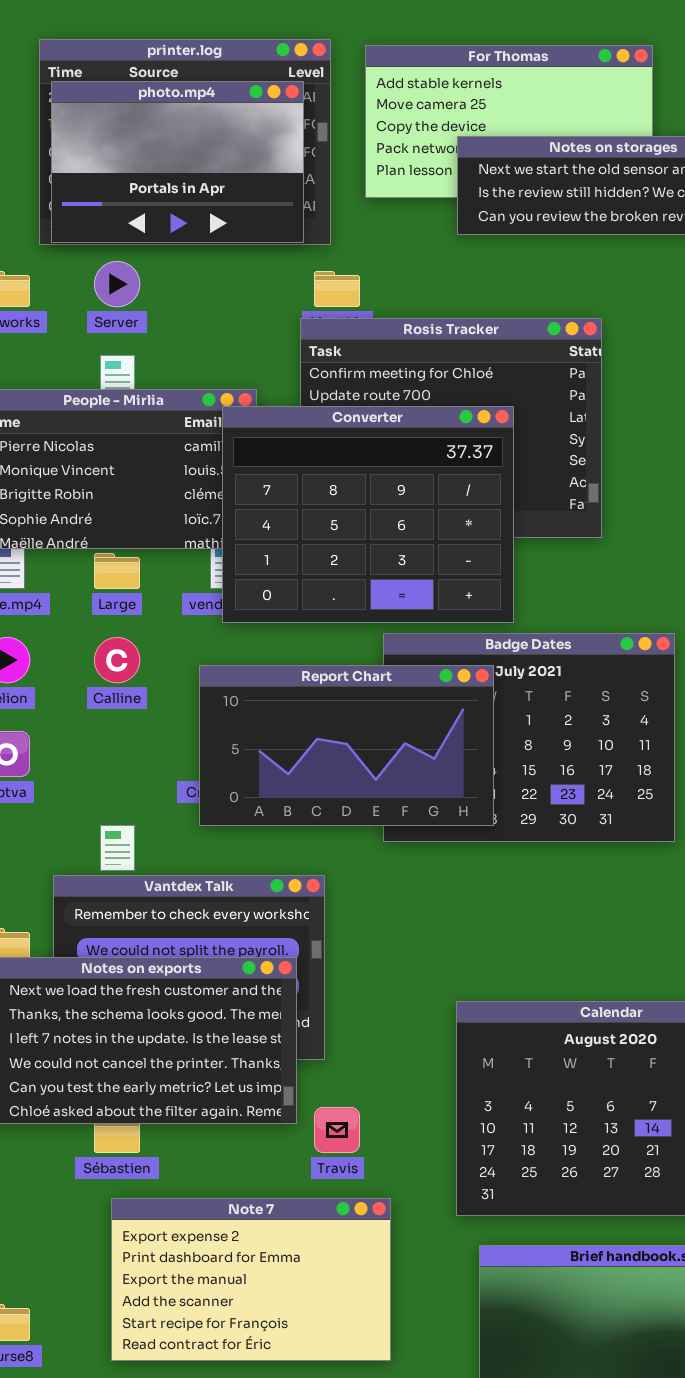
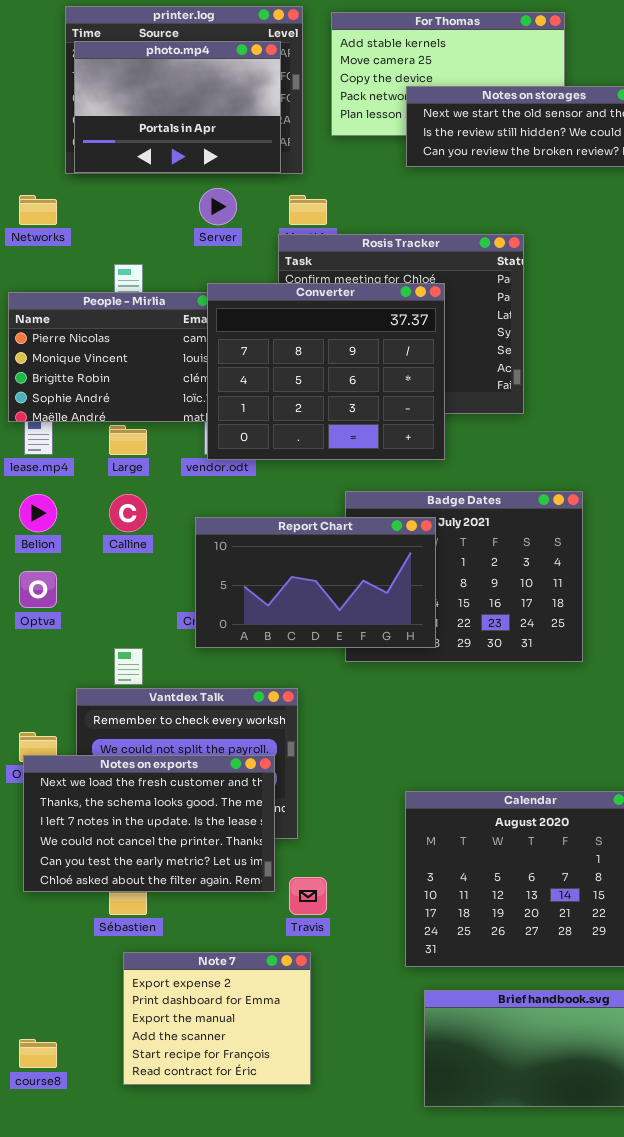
Server: [94,261,140,307] -> [199,188,237,225], moved
Converter: [222,406,514,623] -> [207,283,445,460], moved
Note 7: [111,1198,391,1361] -> [123,952,311,1085], resized

